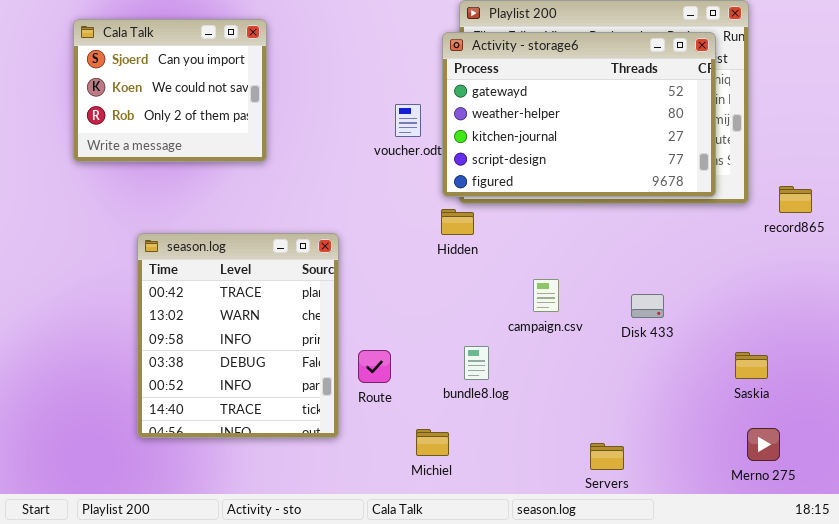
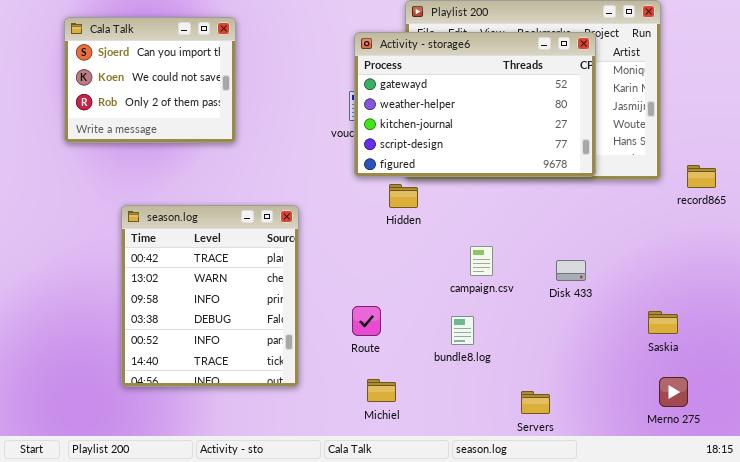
Activity - storage6: [442,32,716,197] -> [354,32,596,177], moved
bundle8.log: [464,346,489,380] -> [451,316,474,345], moved
Route: [358,350,391,383] -> [352,306,381,336], moved

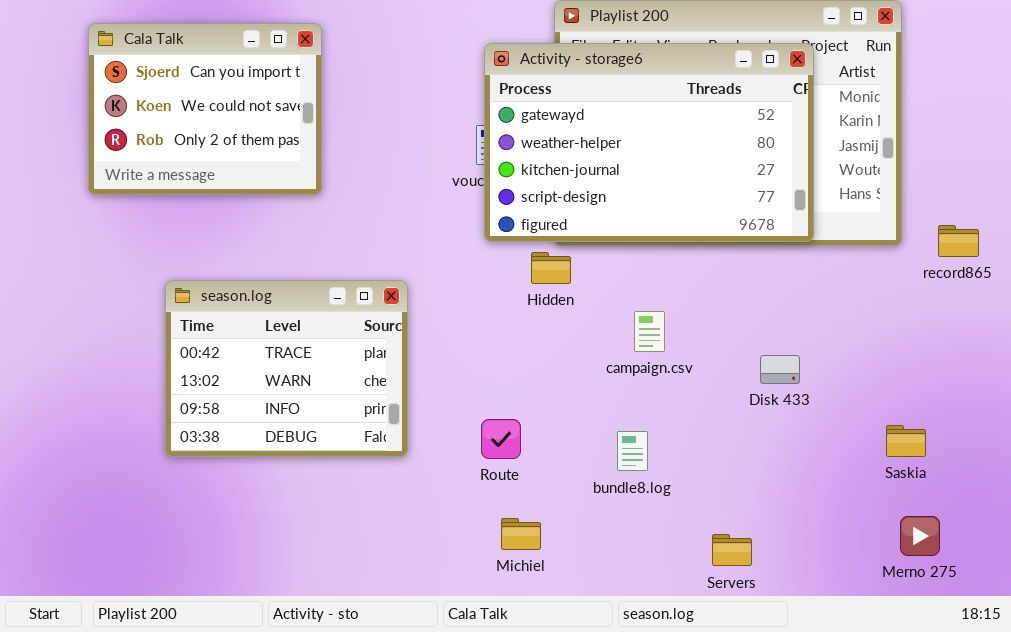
season.log: [121,205,299,387] -> [165,280,408,457], resized
campaign.csv: [470,246,493,276] -> [634,311,665,352], moved

